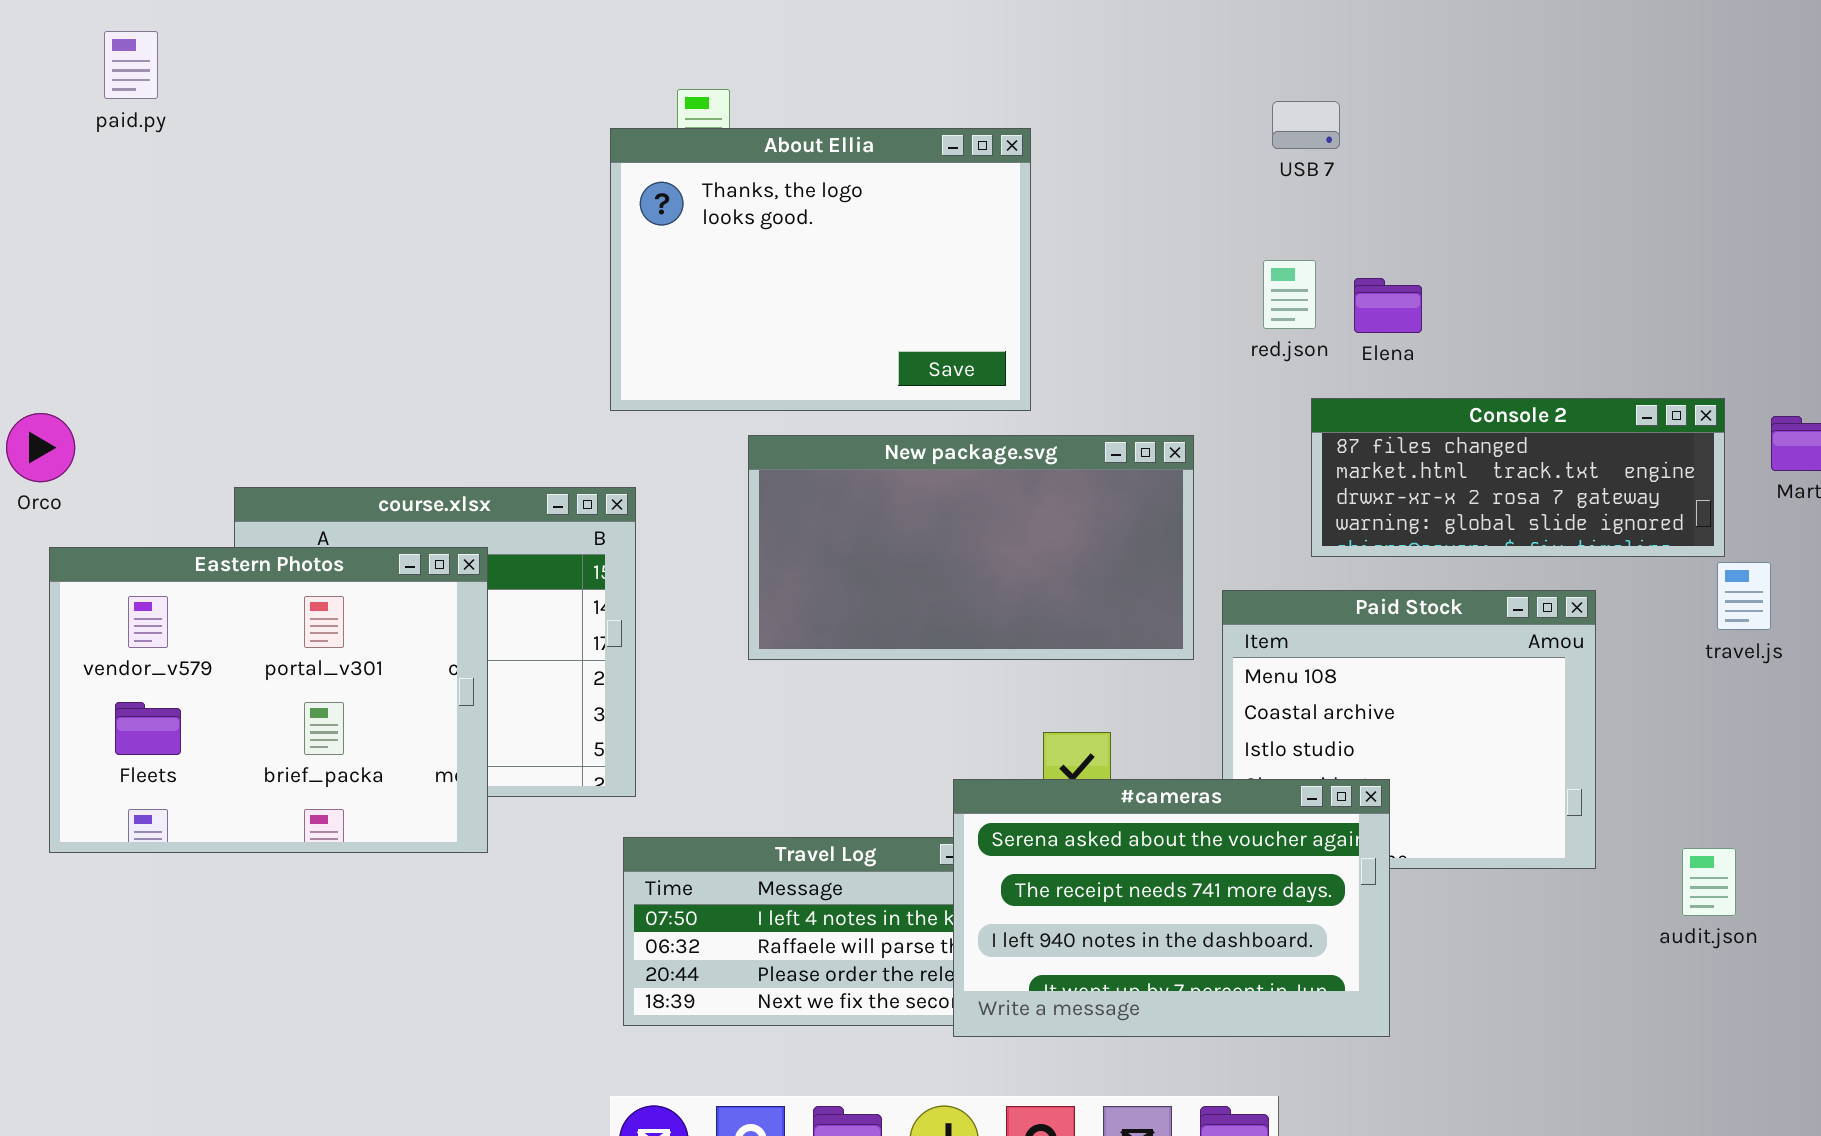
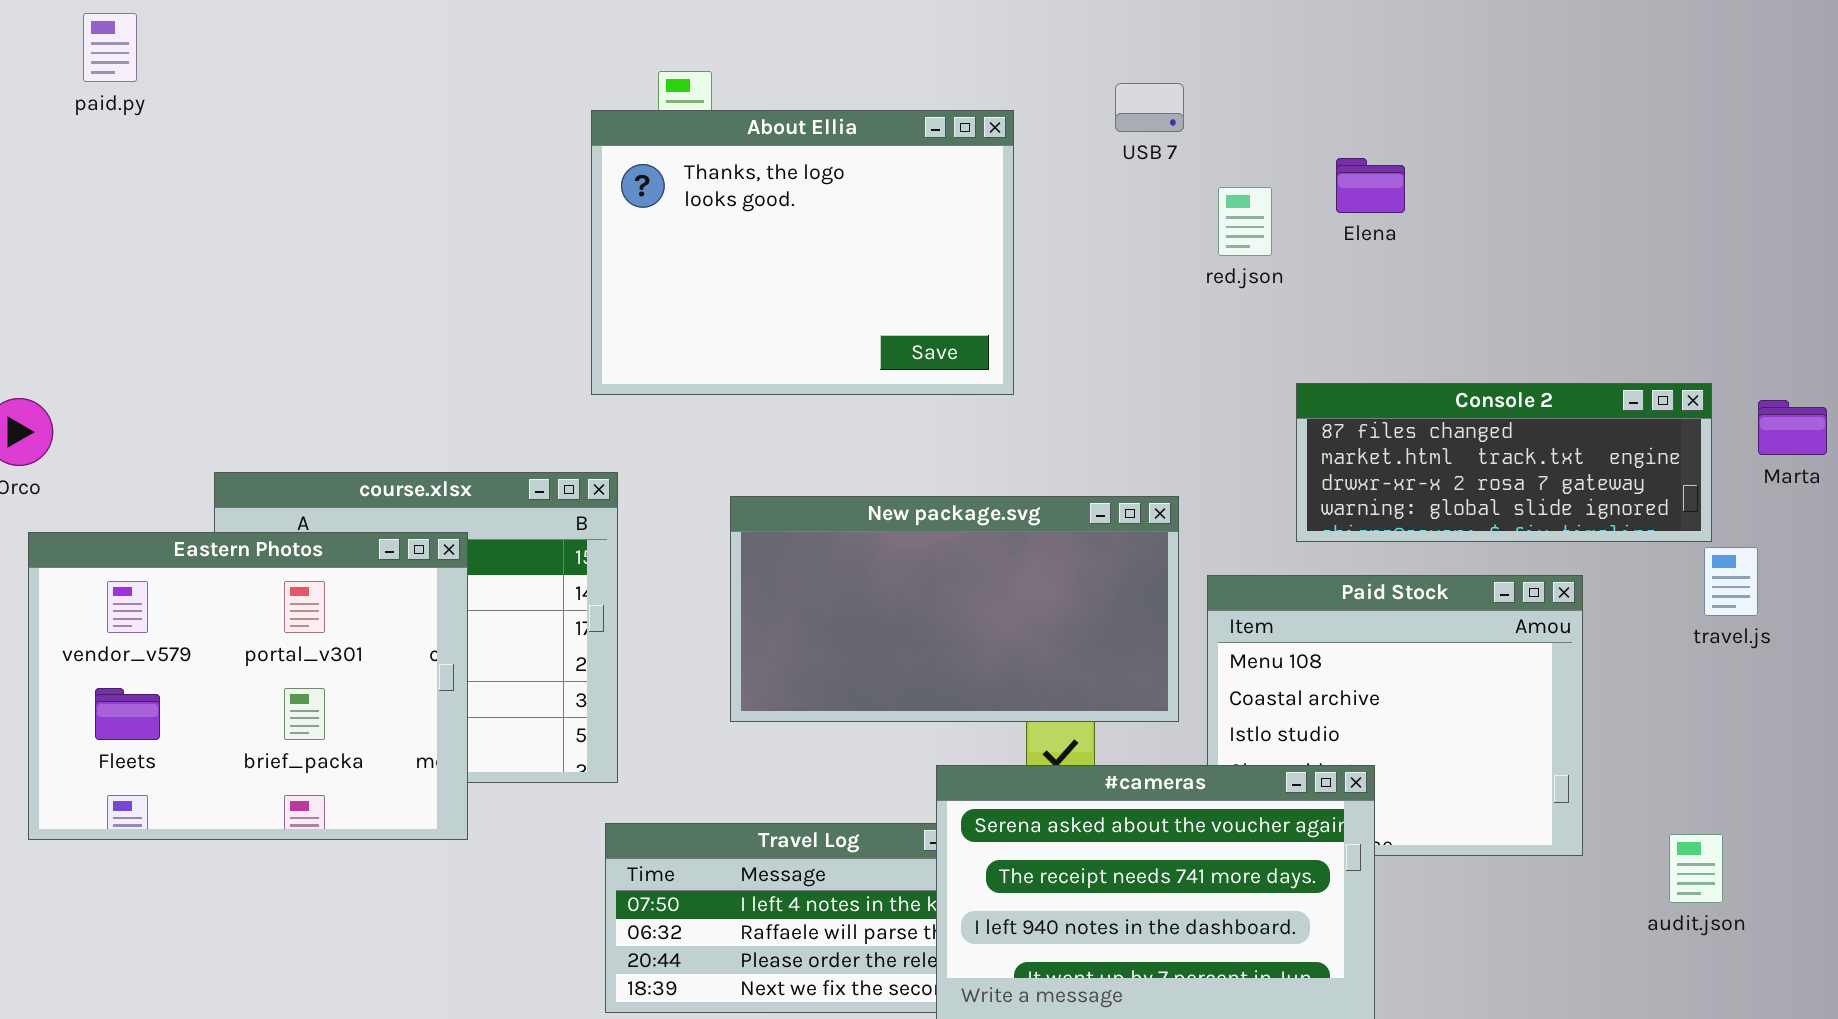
USB 7: [1272,101,1340,149] -> [1115,83,1184,132], moved
red.json: [1263,260,1316,329] -> [1218,187,1272,256], moved
Elena: [1354,278,1422,333] -> [1336,158,1405,213], moved
New package.svg: [748,435,1194,660] -> [730,496,1179,722], moved

